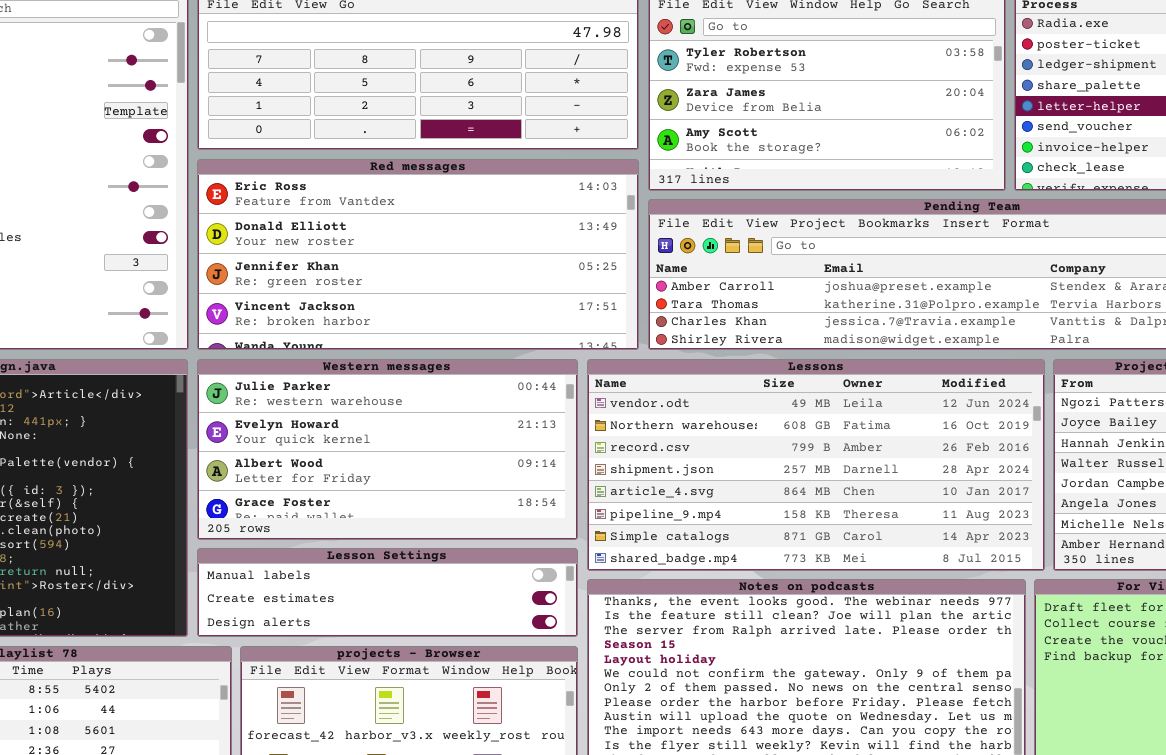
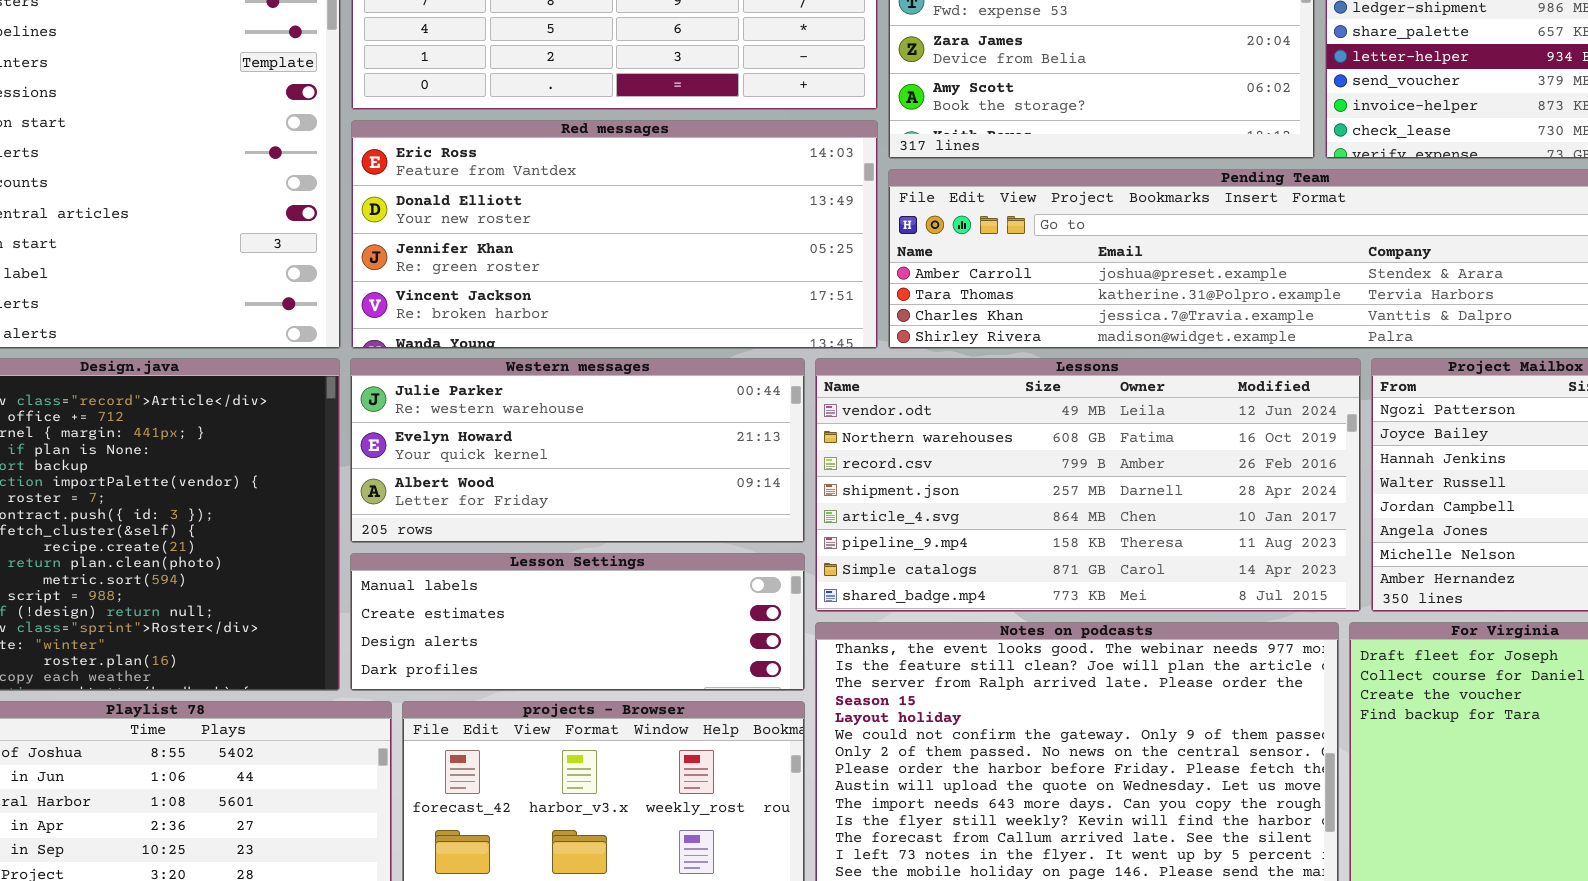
Western messages: [197,359,578,540] -> [350,358,805,543], resized
Lesson Settings: [197,548,578,637] -> [350,553,805,691], resized

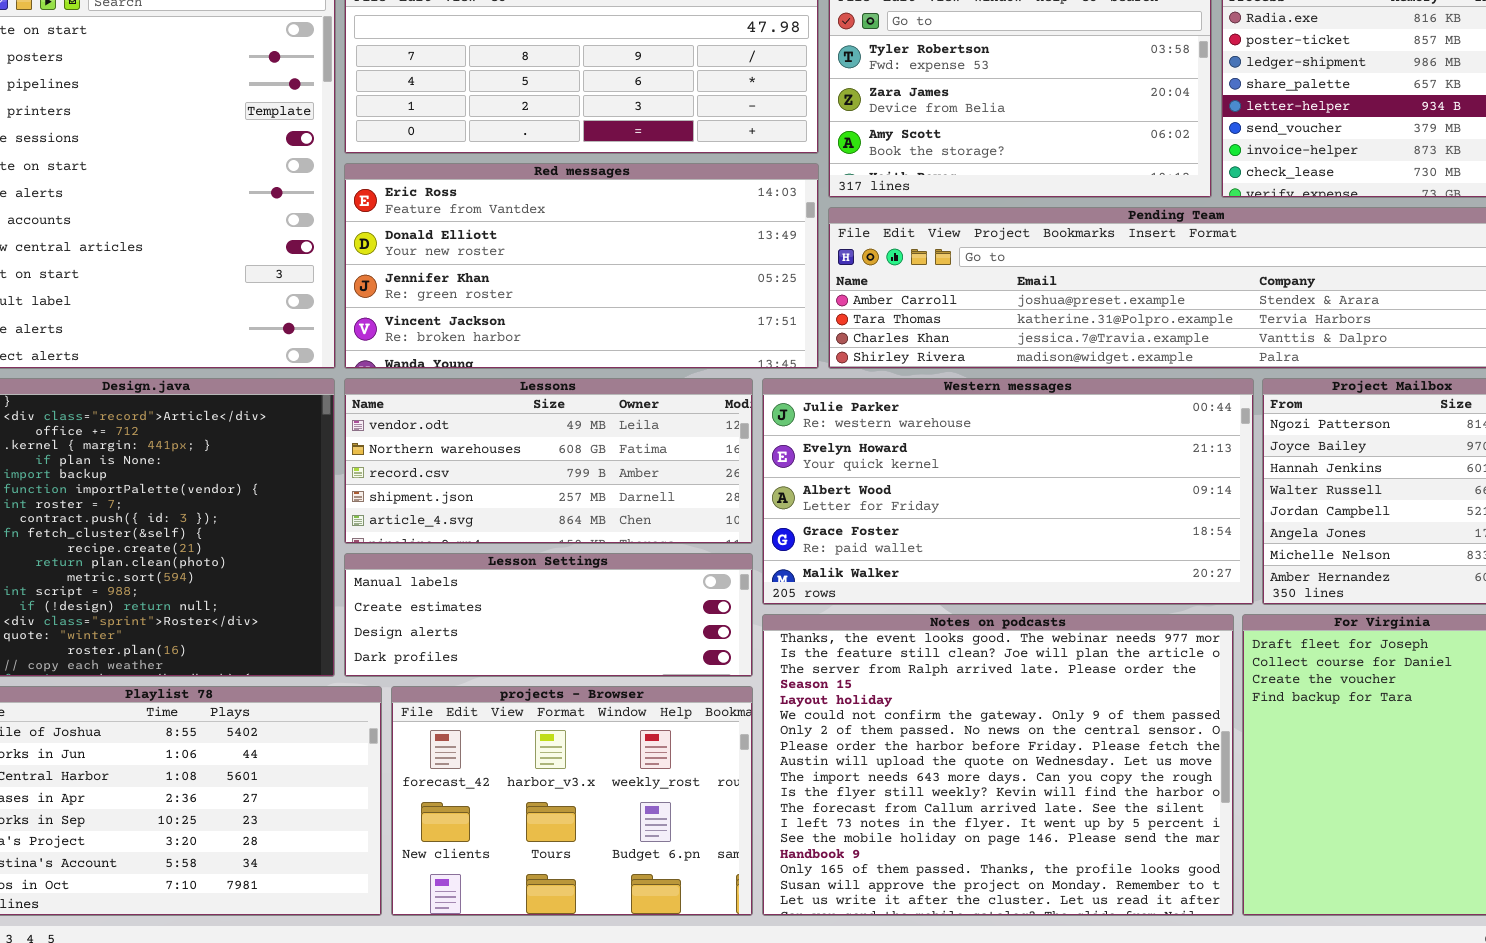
Western messages: [350,358,805,543] -> [762,378,1254,605], moved, resized
Lessons: [815,358,1361,612] -> [344,378,753,544], moved, resized

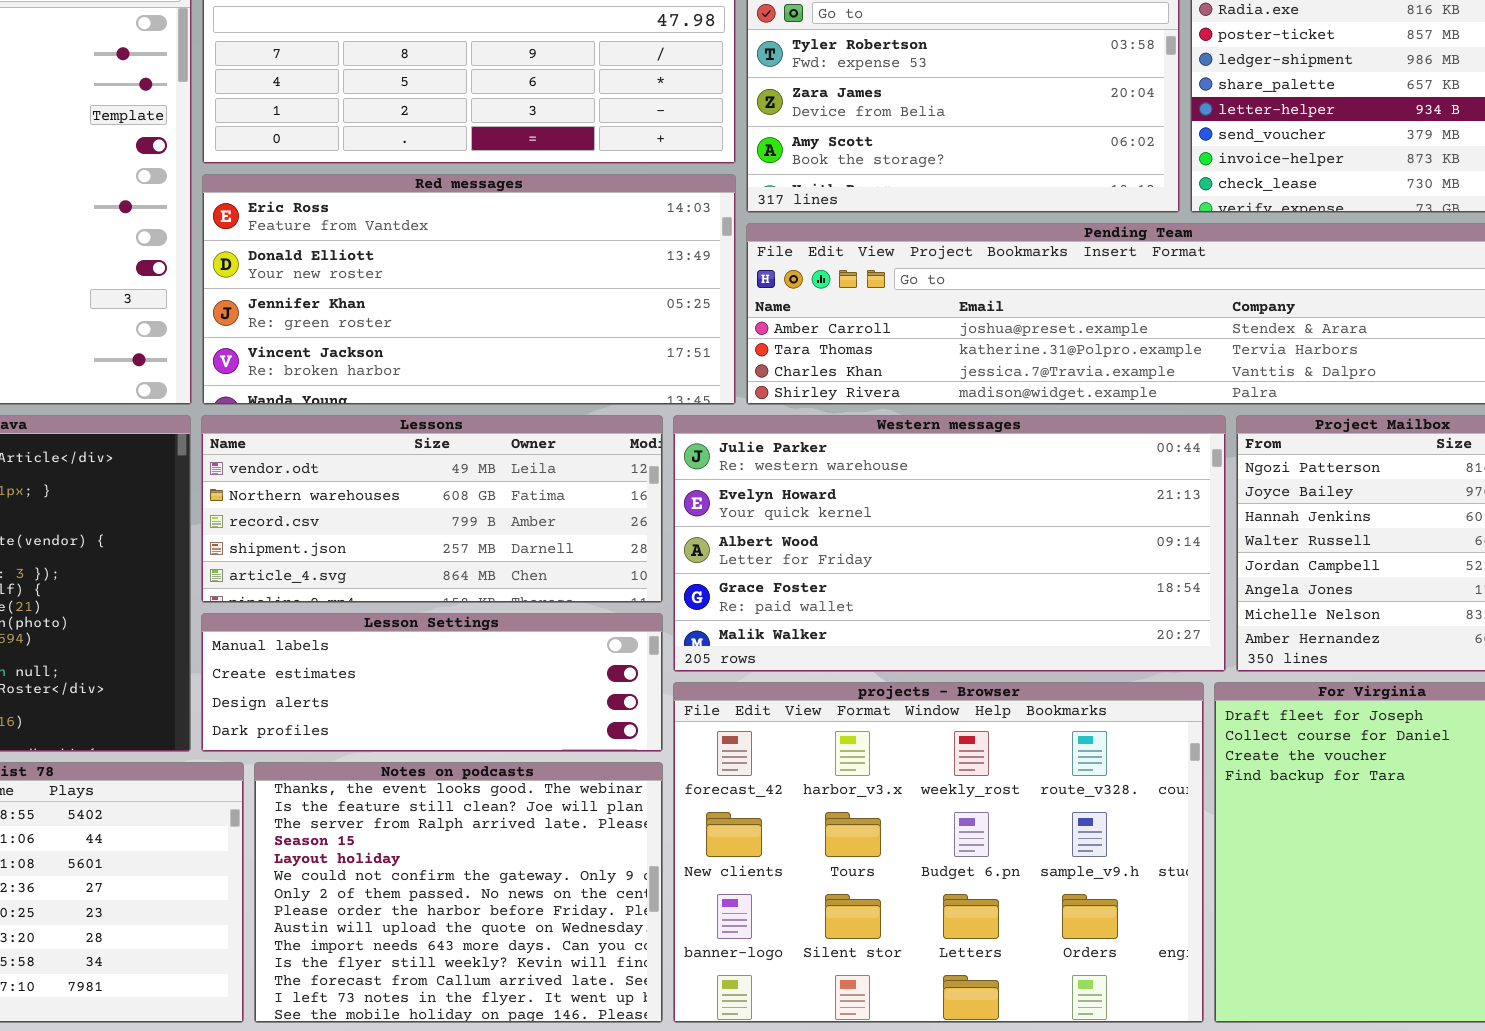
Notes on podcasts: [762,614,1234,916] -> [254,762,663,1023], moved, resized
projects - Browser: [391,686,753,916] -> [673,682,1204,1023], moved, resized

